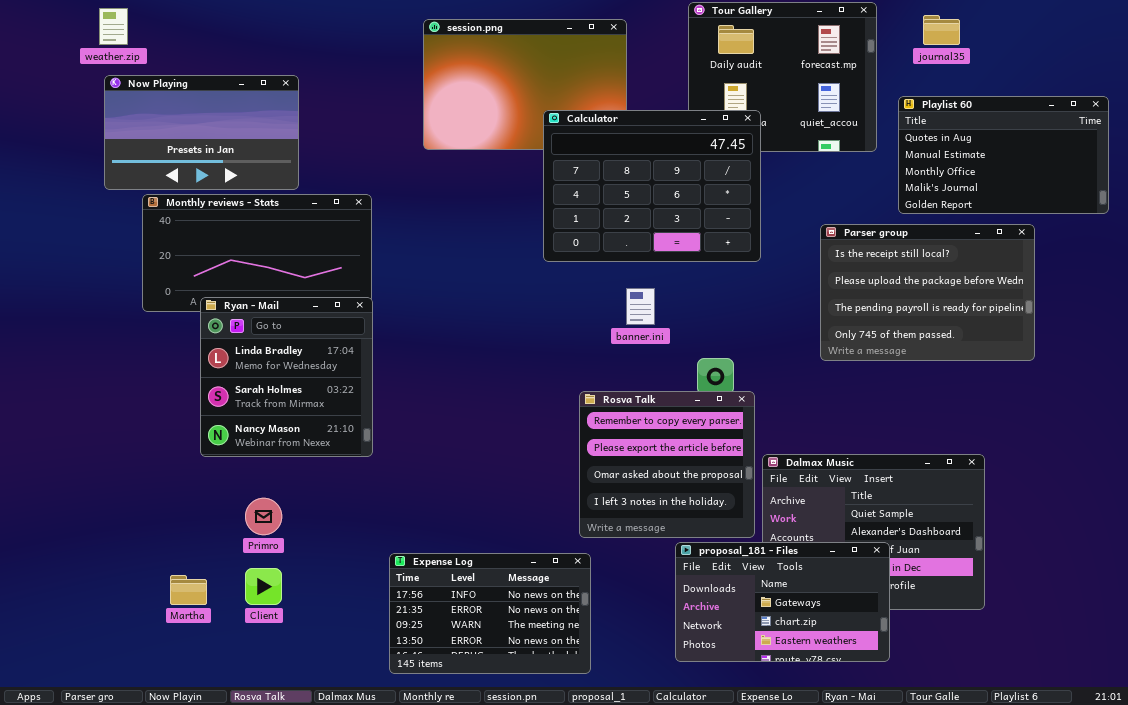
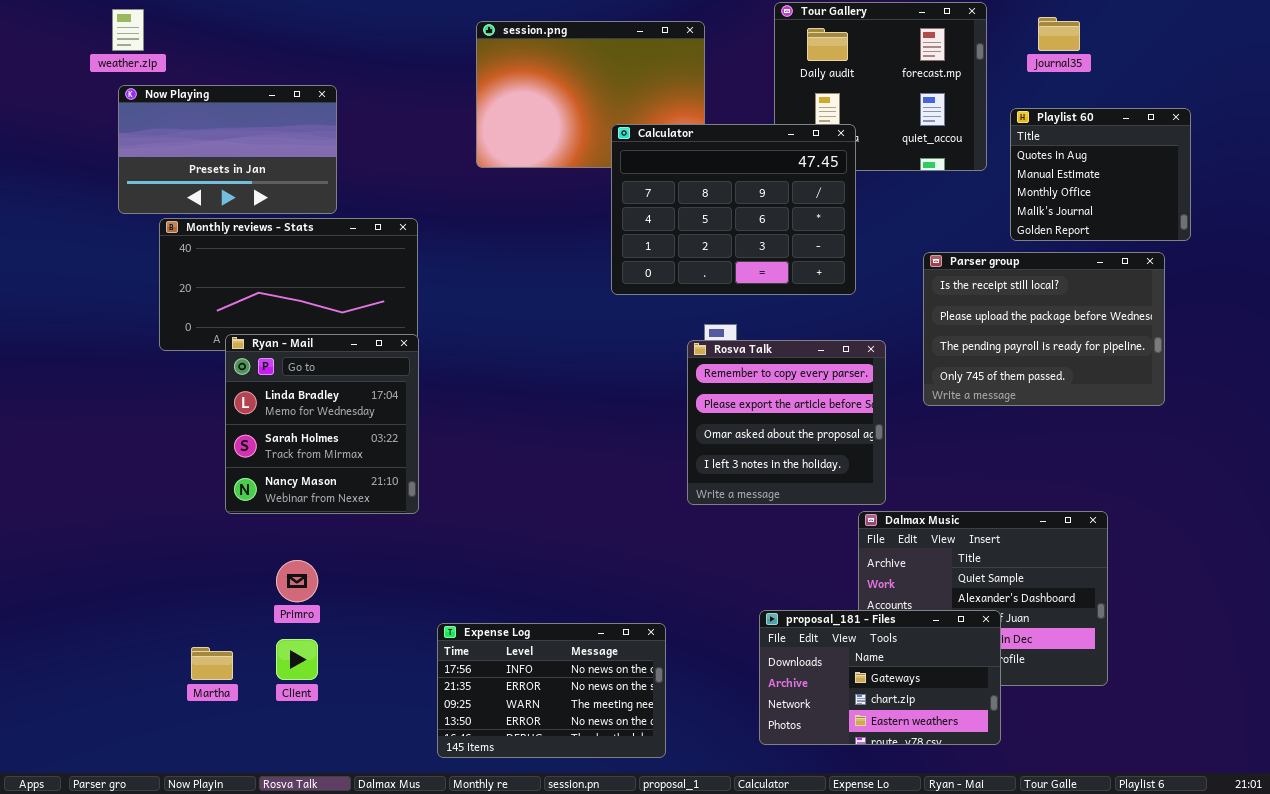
Playlist 60: [898,96,1109,214] -> [1010,108,1191,241], resized
Rosva Talk: [579,391,755,538] -> [687,340,886,505], moved

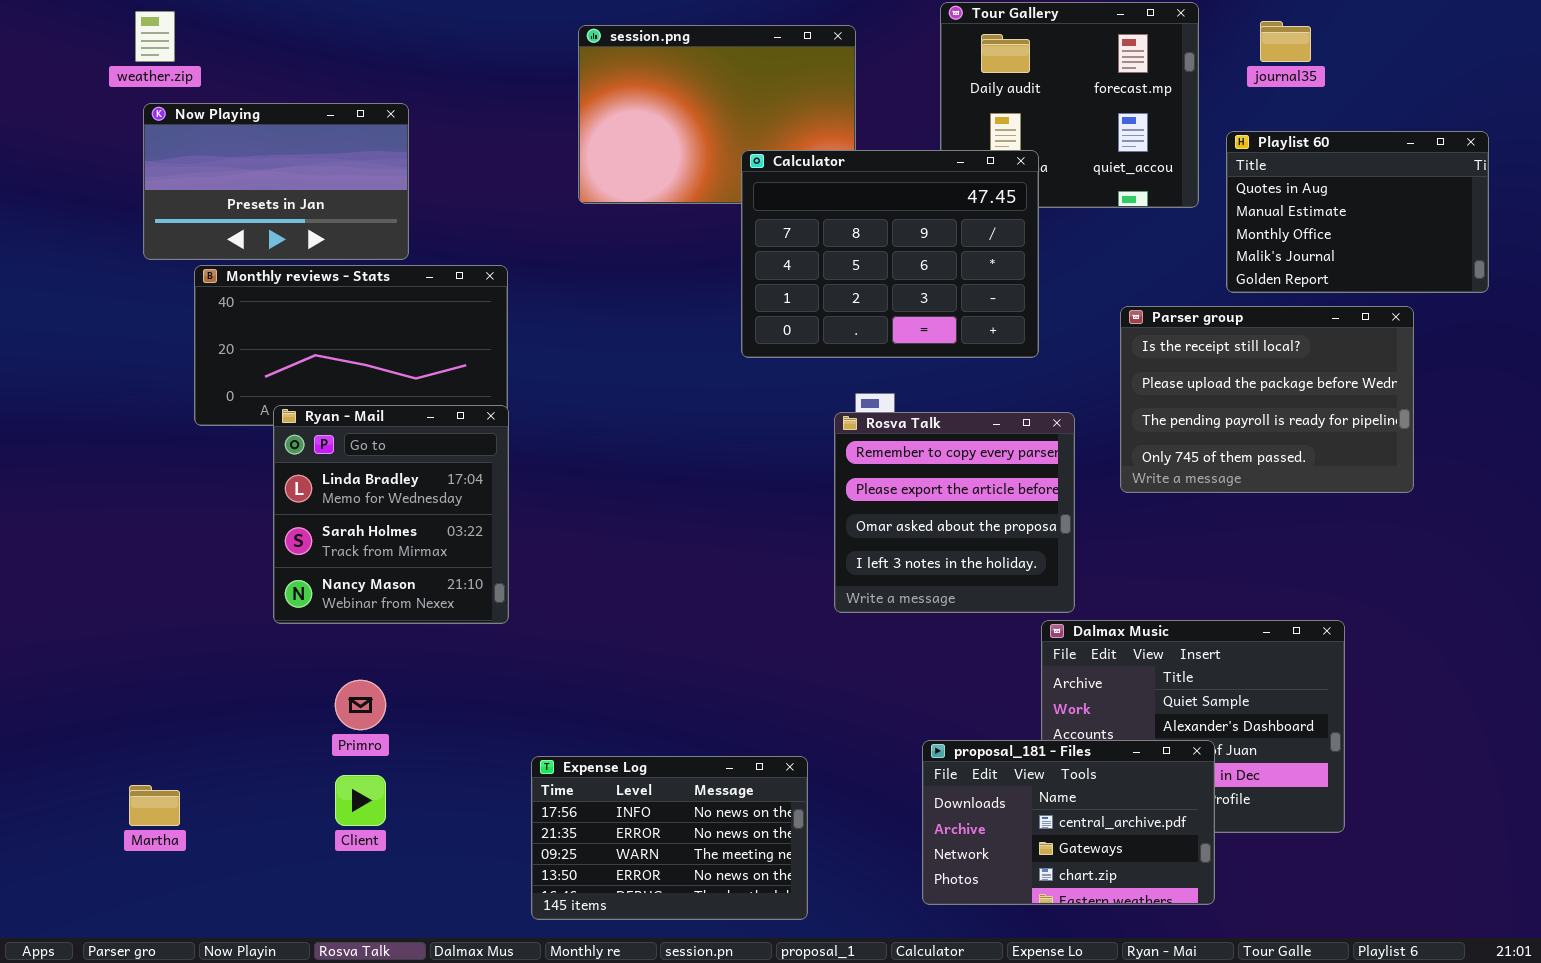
Playlist 60: [1010,108,1191,241] -> [1226,131,1489,293], resized
proposal_181 - Files: [759,610,1001,745] -> [922,740,1215,905], scrolled up 1 row
Martha: [191,647,233,680] -> [129,785,180,826], moved

